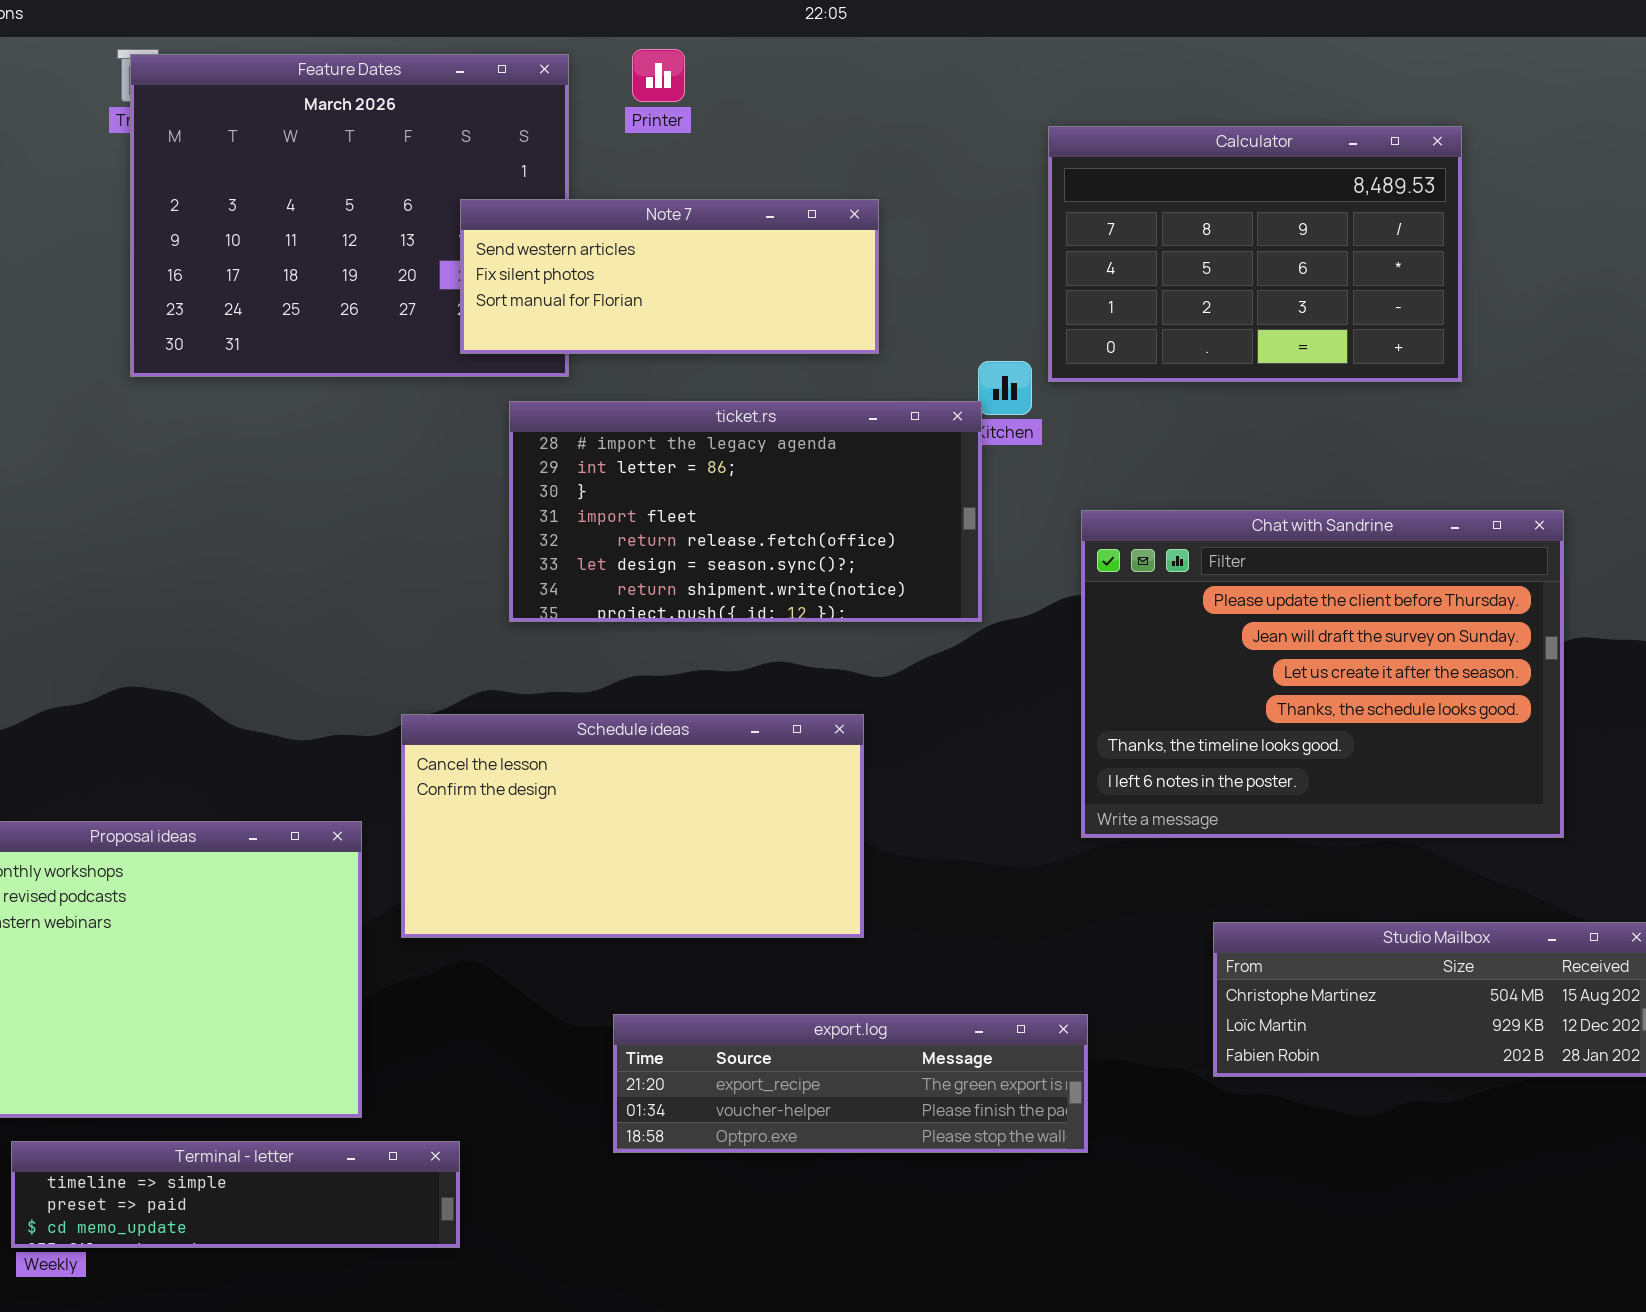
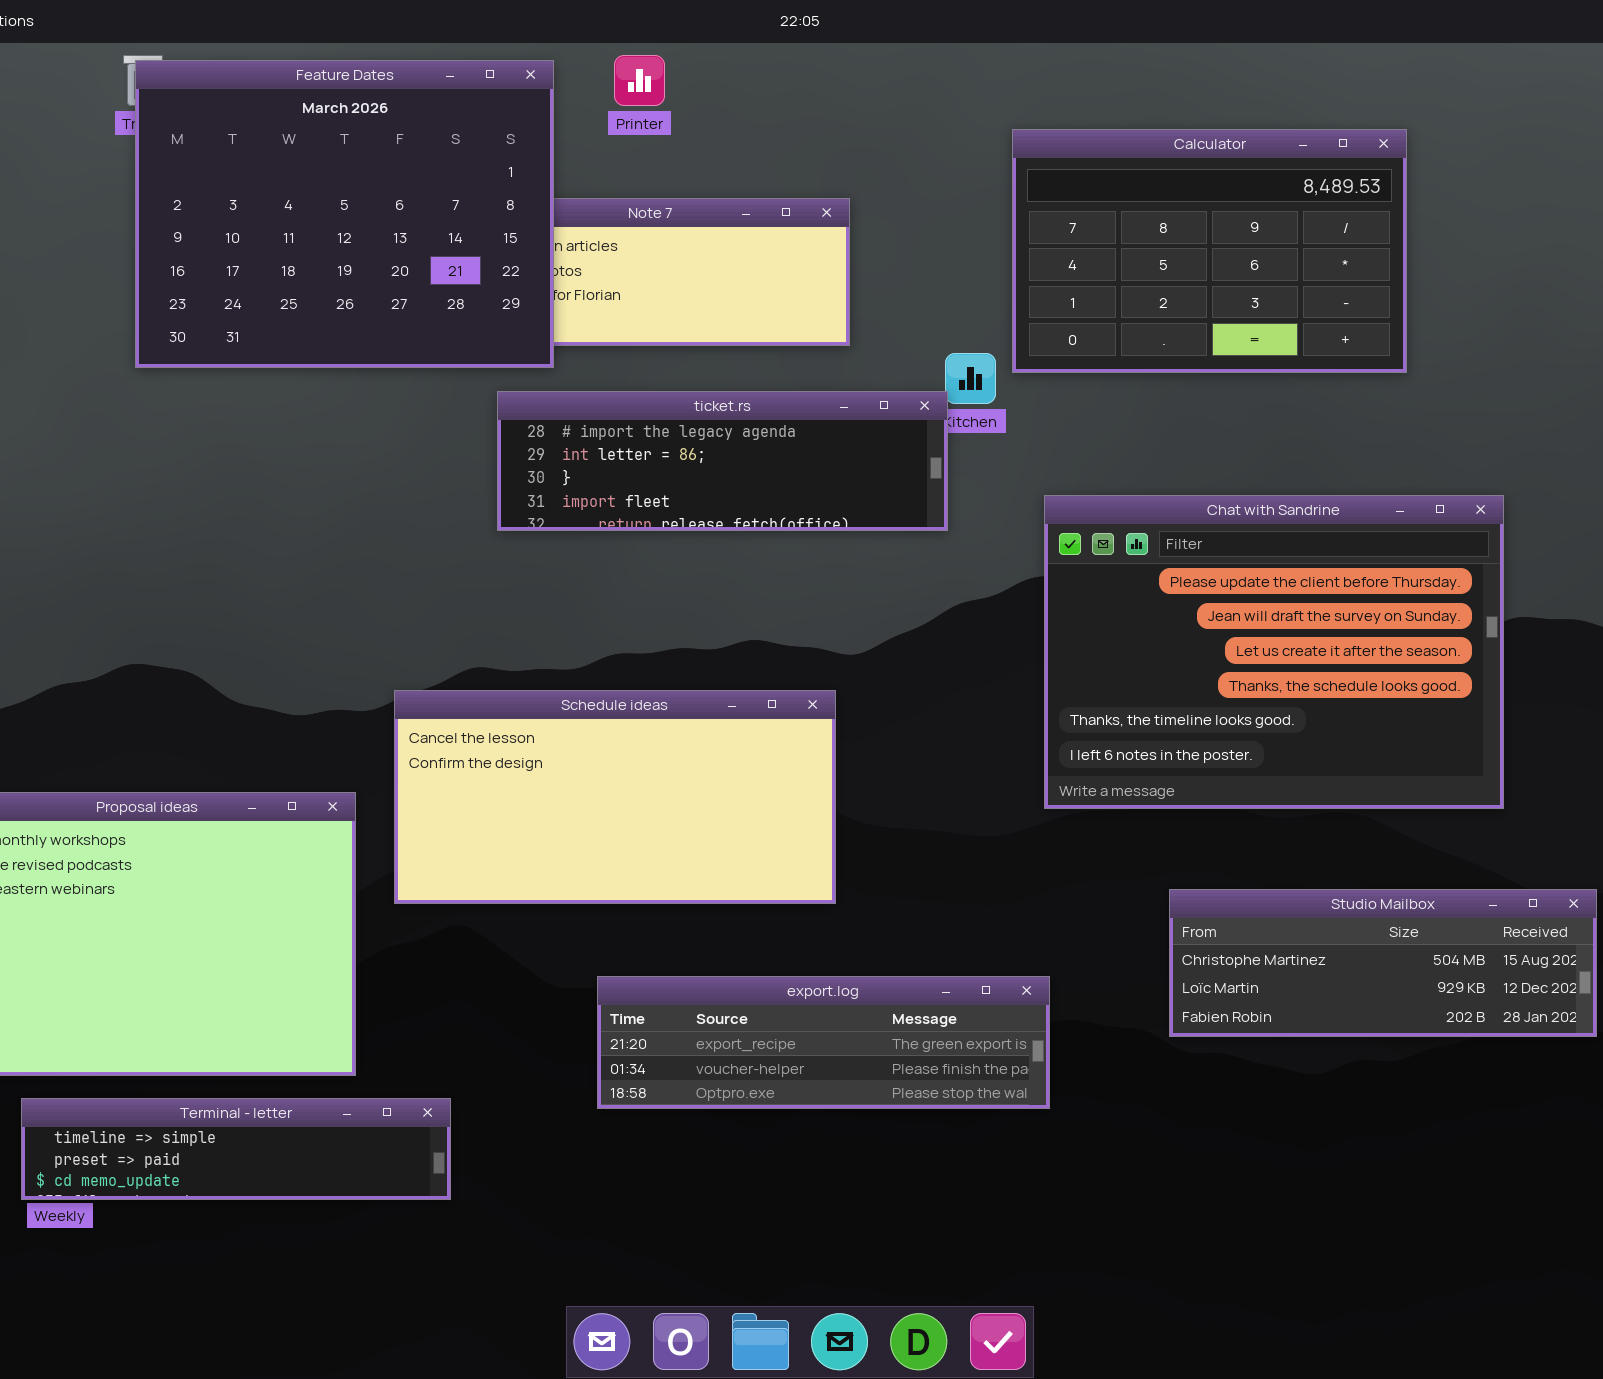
Feature Dates: [130,54,569,377] -> [135,60,554,368], raised
ticket.rs: [509,401,982,622] -> [497,391,948,531], resized

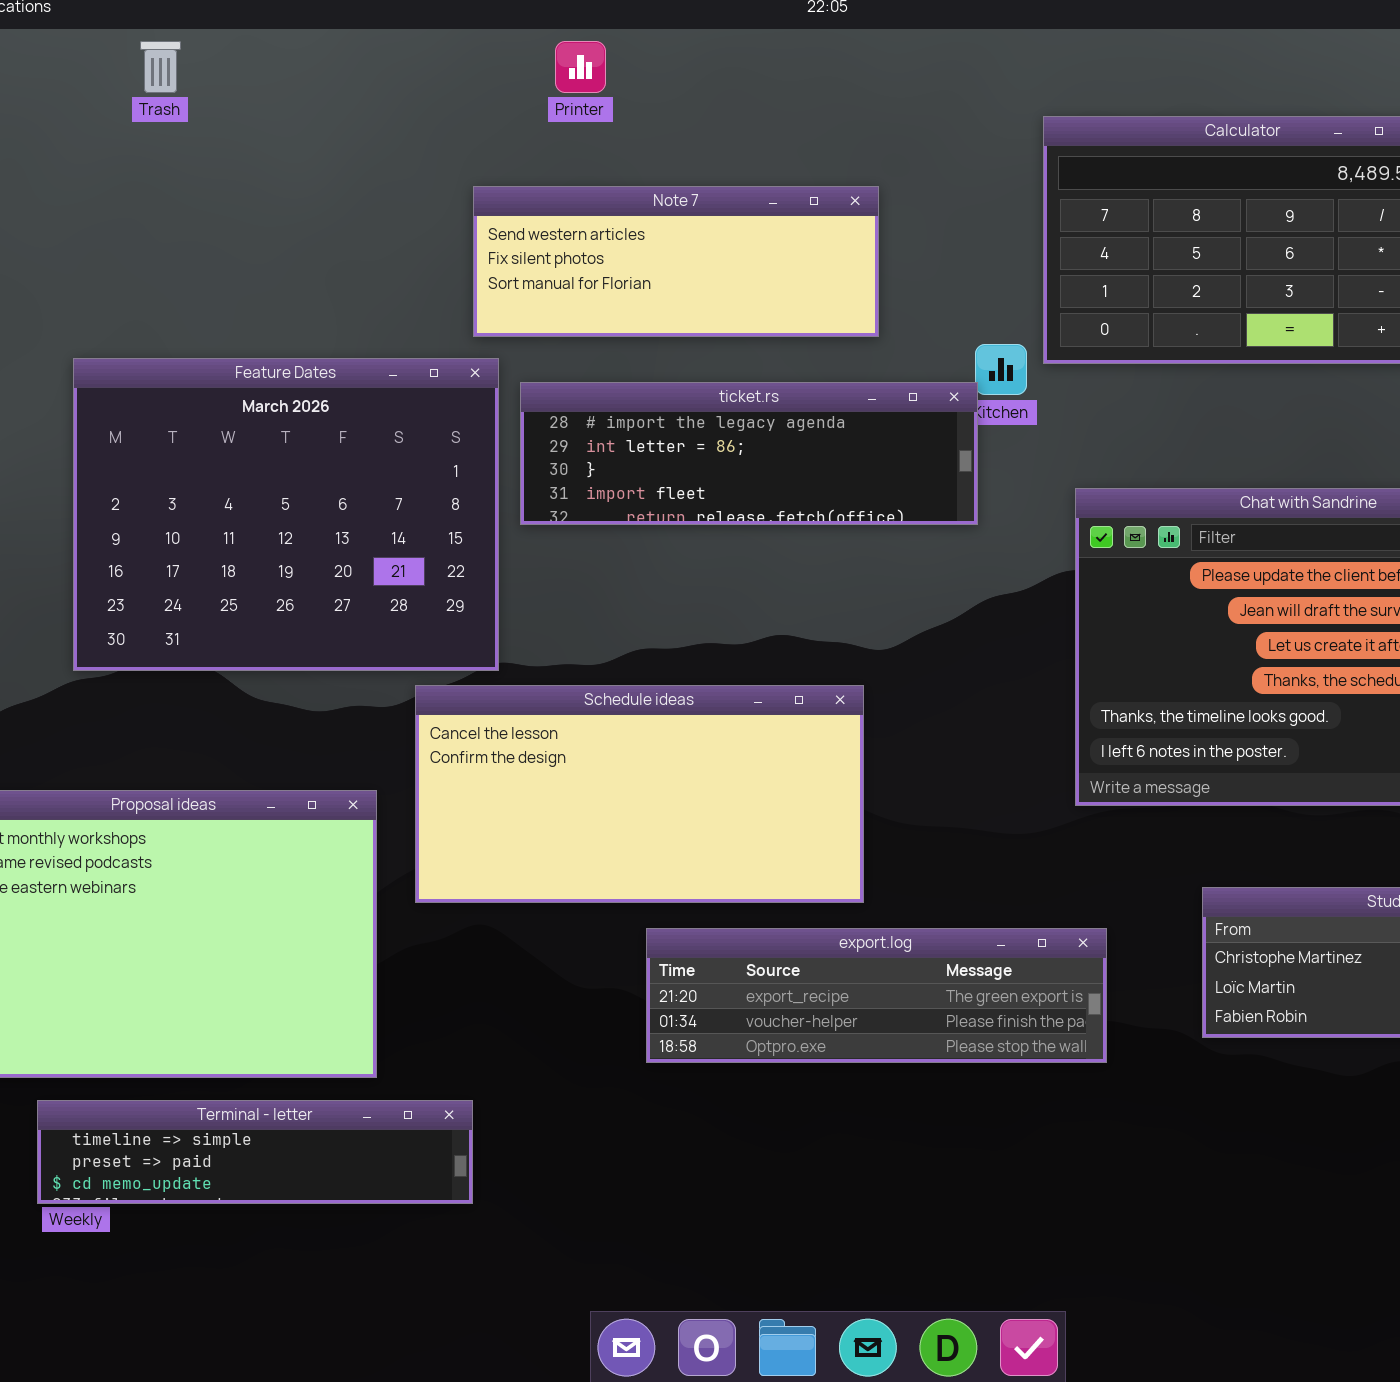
Printer: [614,55,665,106] -> [555,41,606,93], moved
Feature Dates: [135,60,554,368] -> [73,358,499,671], moved
export.log: [597,976,1050,1109] -> [646,928,1107,1063], moved

